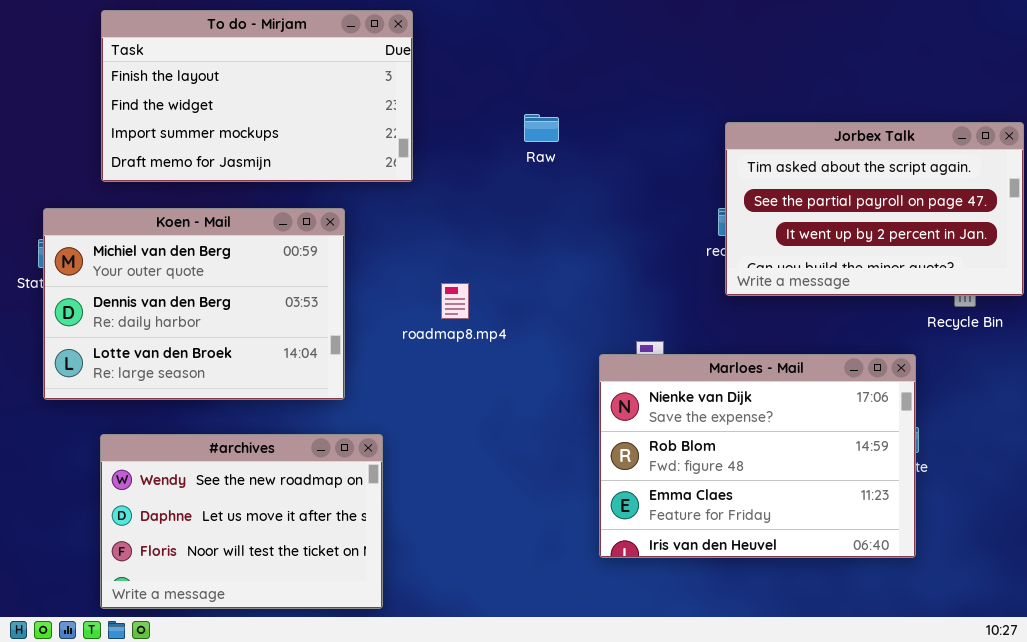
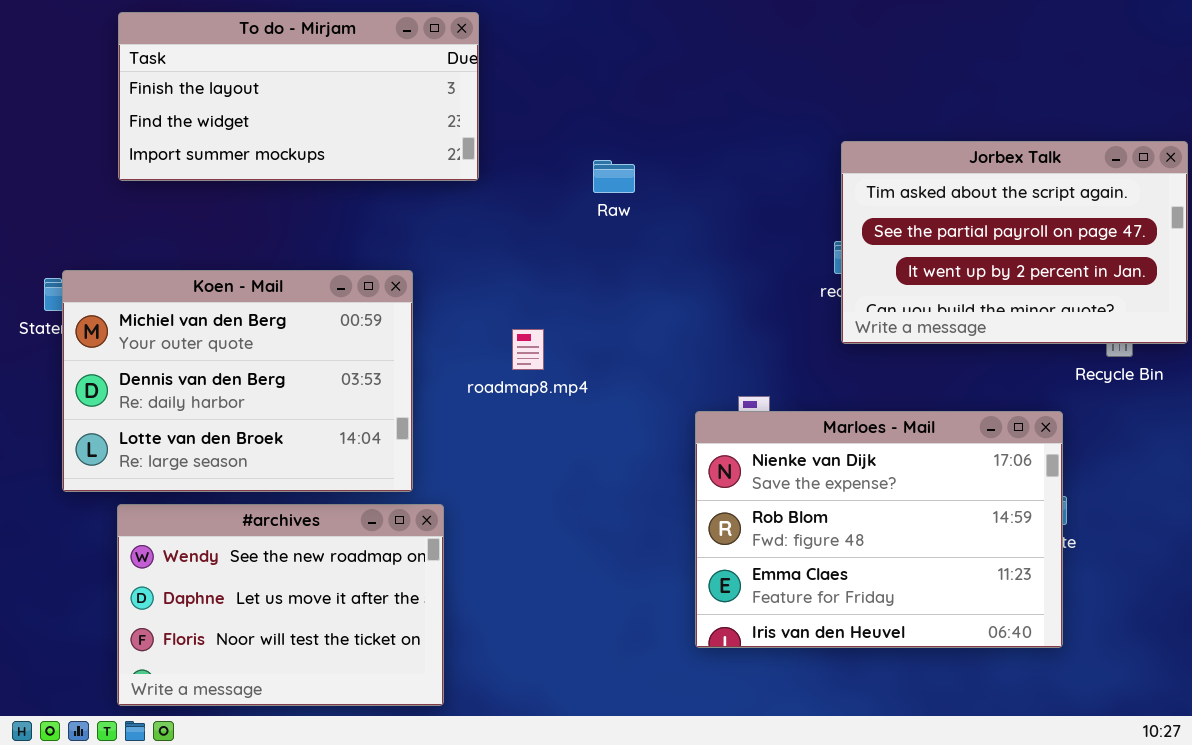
To do - Mirjam: [101,10,413,182] -> [118,12,479,181], resized
Raw: [524,114,559,142] -> [593,160,635,193], moved
Koen - Mail: [43,208,345,400] -> [62,270,413,492], moved

